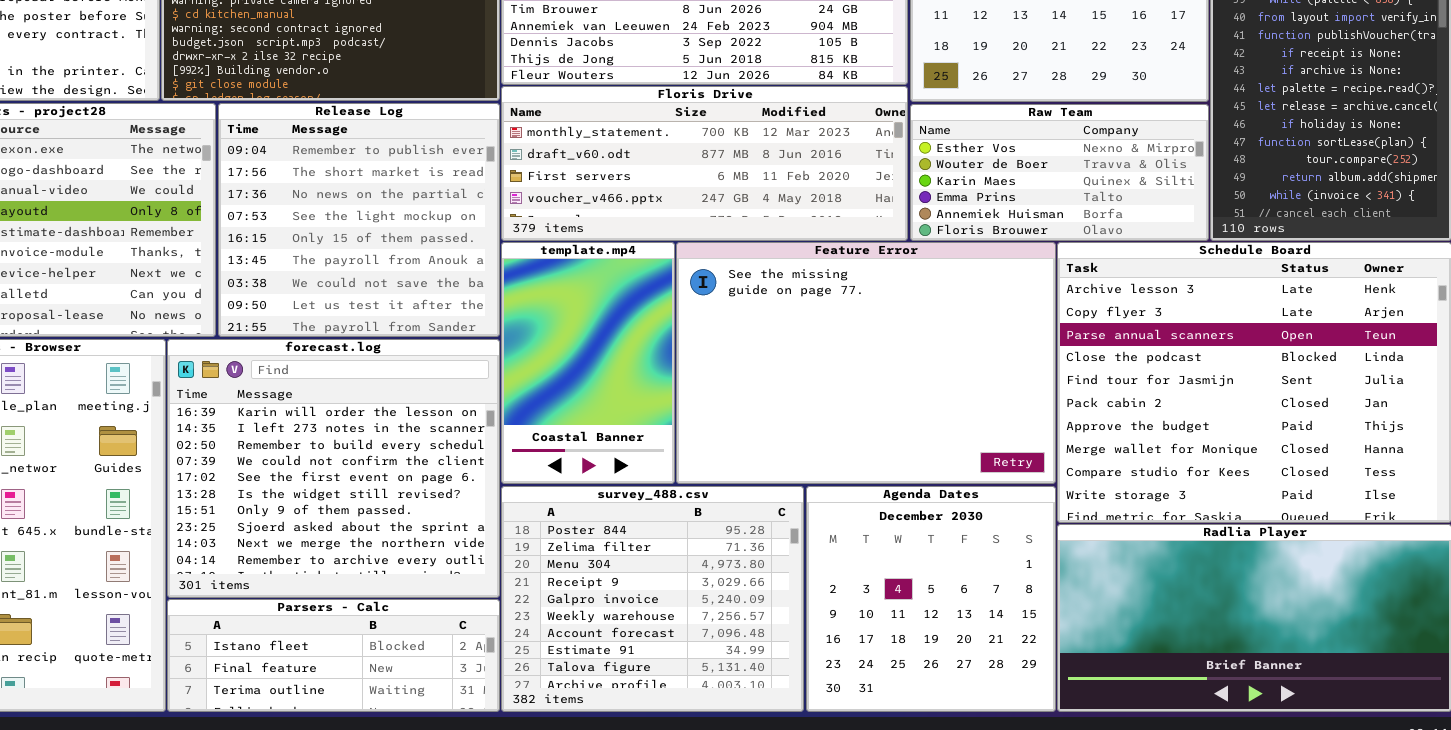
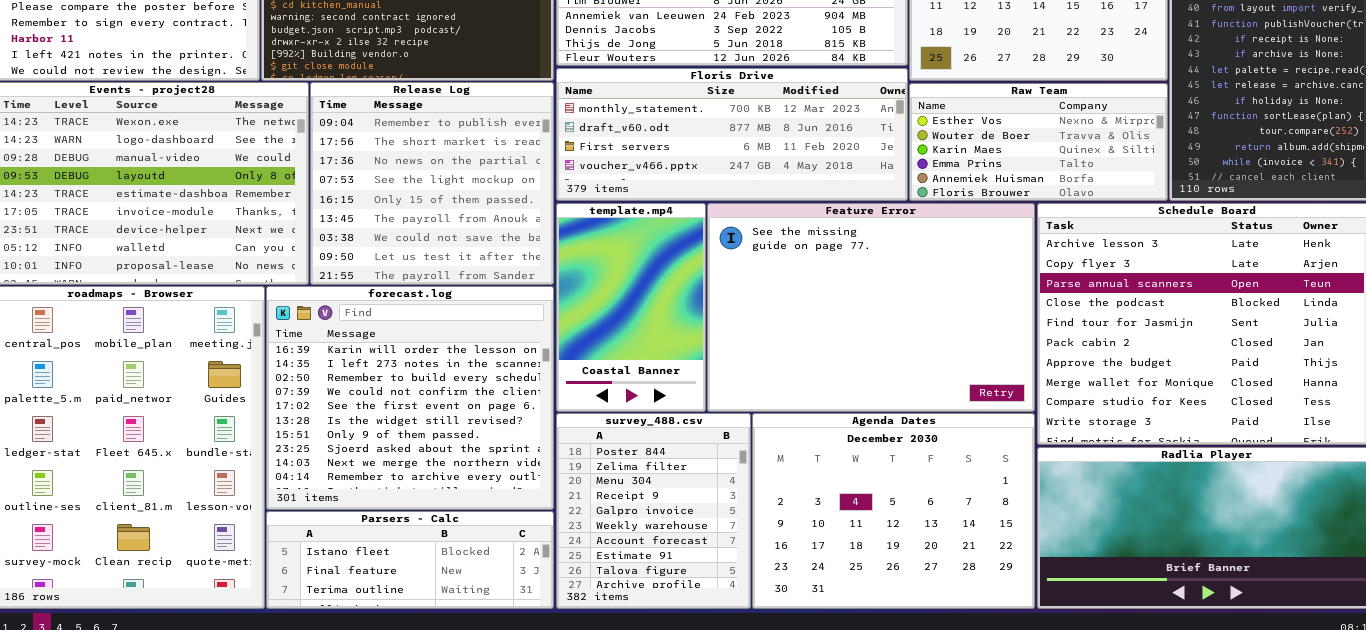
survey_488.csv: [501,486,804,712] -> [556,413,751,609], resized
Agenda Dates: [806,486,1056,712] -> [752,413,1035,609], resized

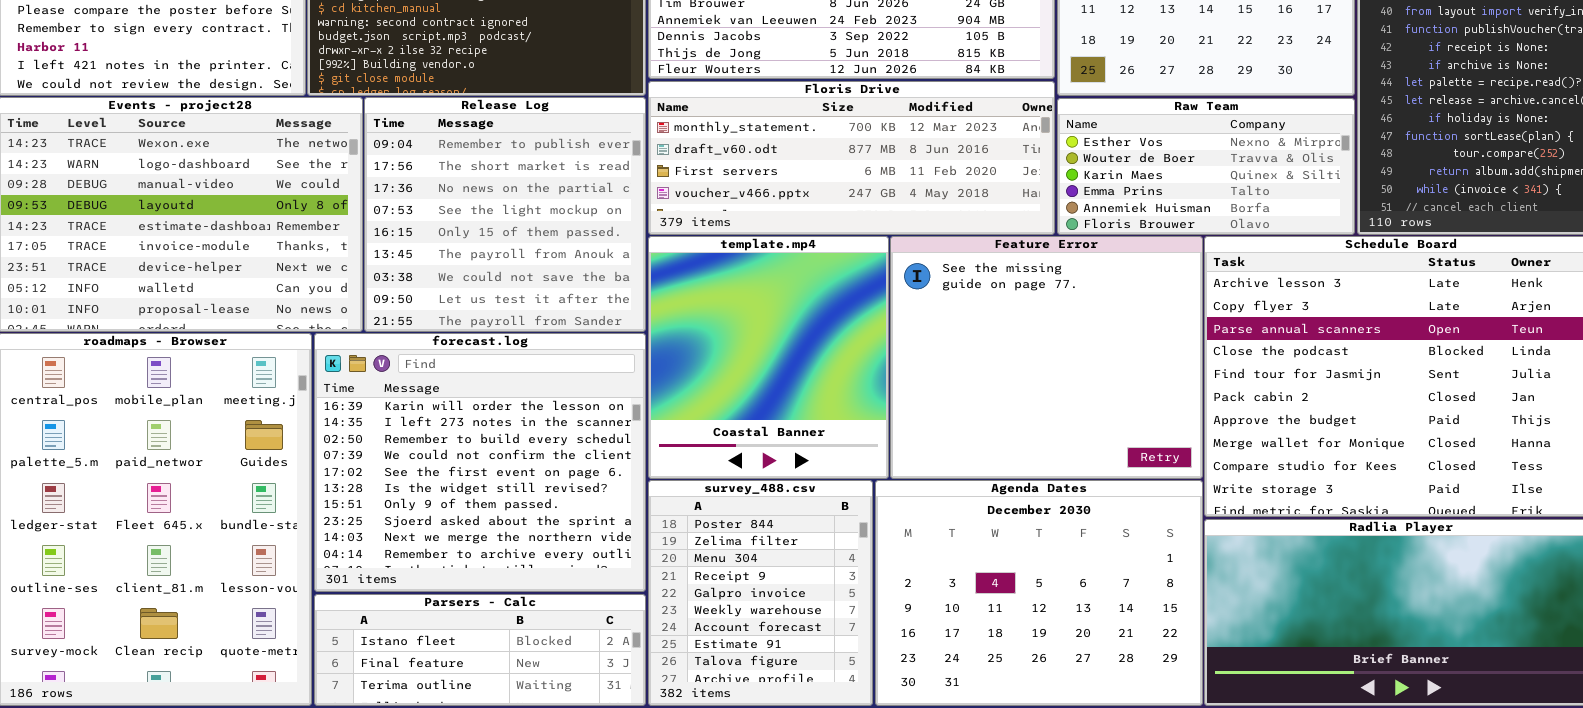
template.mp4: [556,203,706,412] -> [648,236,889,479], resized
Feature Error: [707,203,1035,412] -> [890,236,1203,479], resized

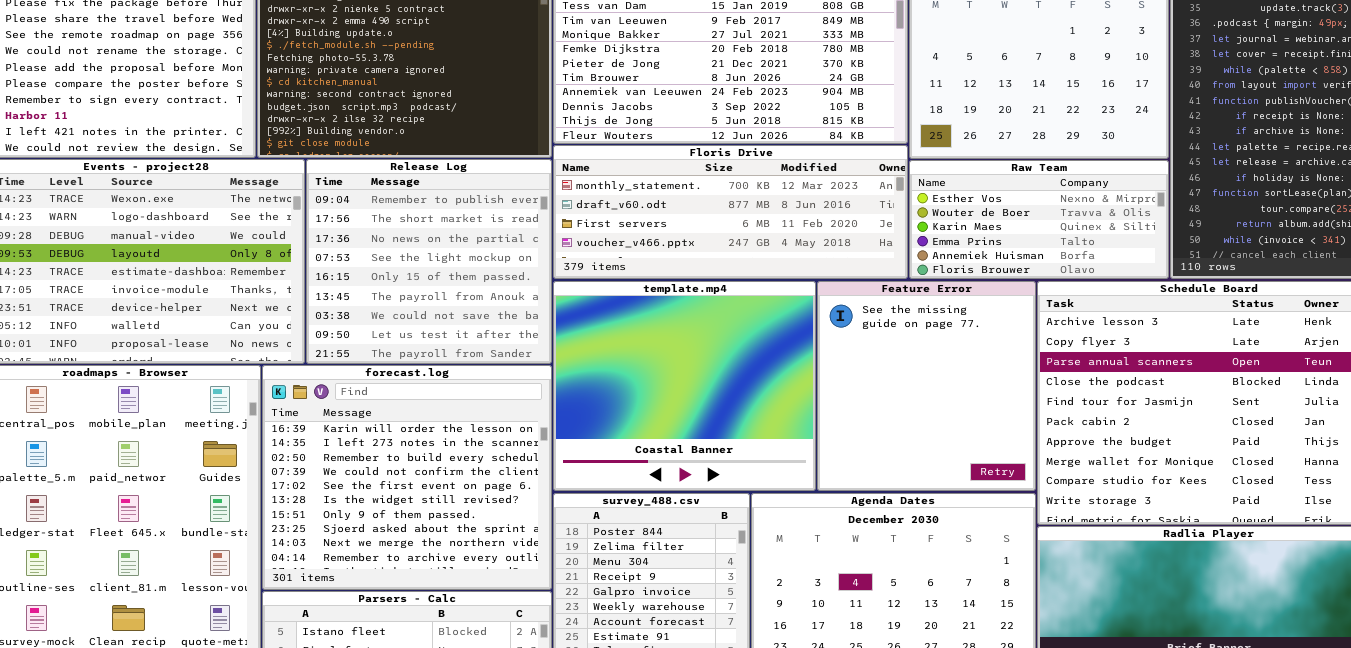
template.mp4: [648,236,889,479] -> [553,281,816,491], resized
Feature Error: [890,236,1203,479] -> [817,281,1036,491], resized

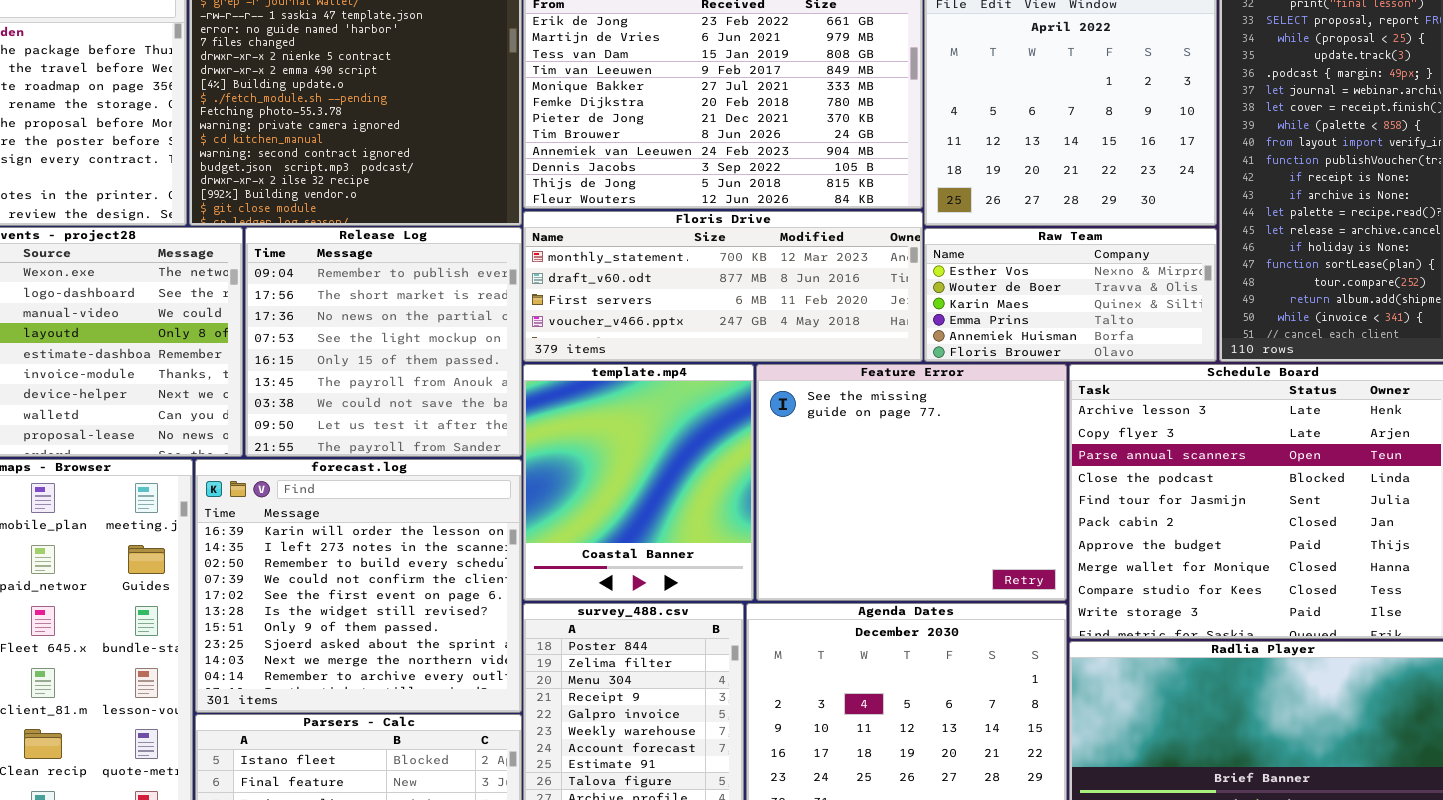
template.mp4: [553,281,816,491] -> [523,364,754,601], resized
Feature Error: [817,281,1036,491] -> [756,364,1067,601], resized

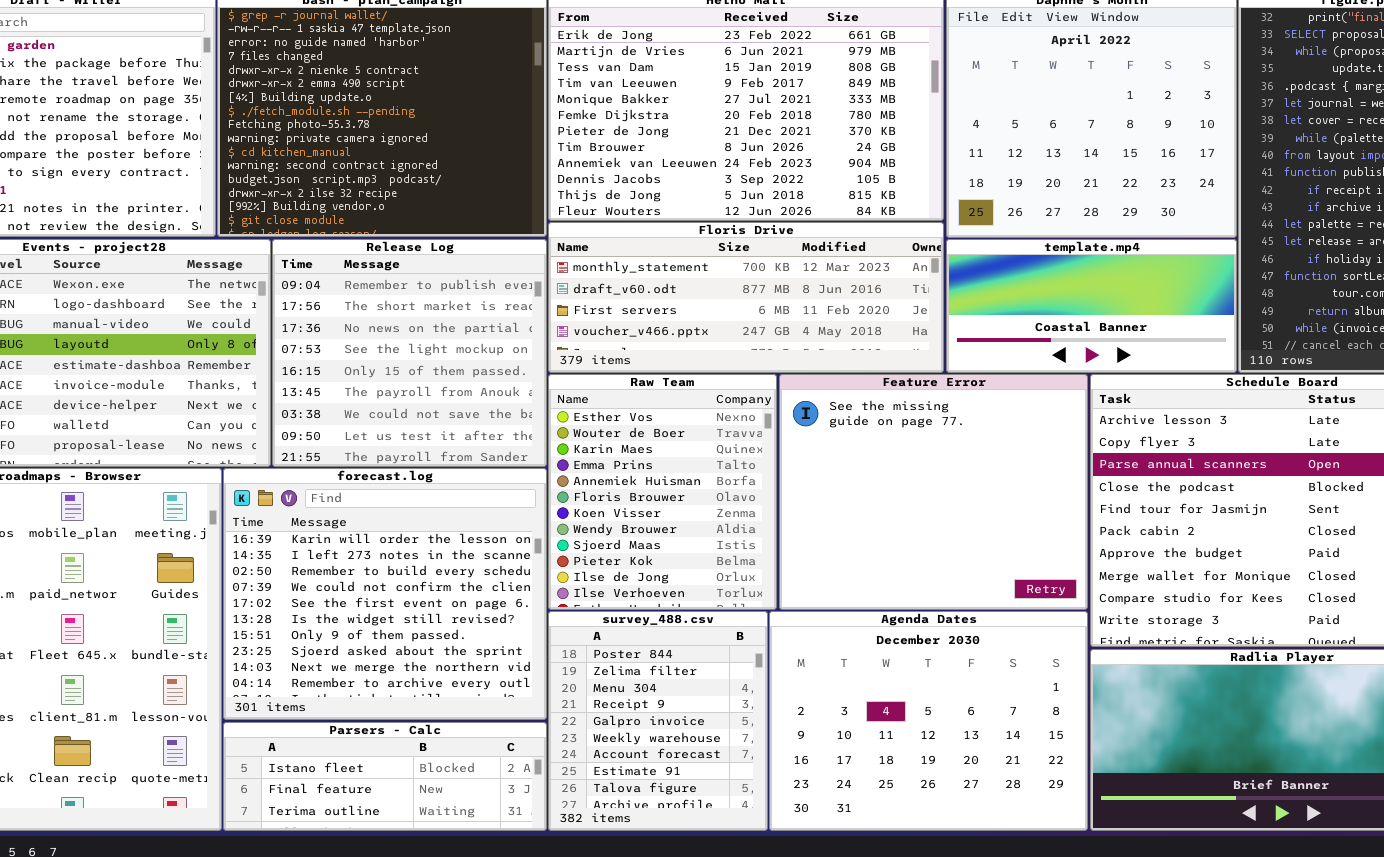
Raw Team: [924,228,1217,362] -> [548,374,777,610], moved, resized
template.mp4: [523,364,754,601] -> [946,239,1237,373], moved, resized

